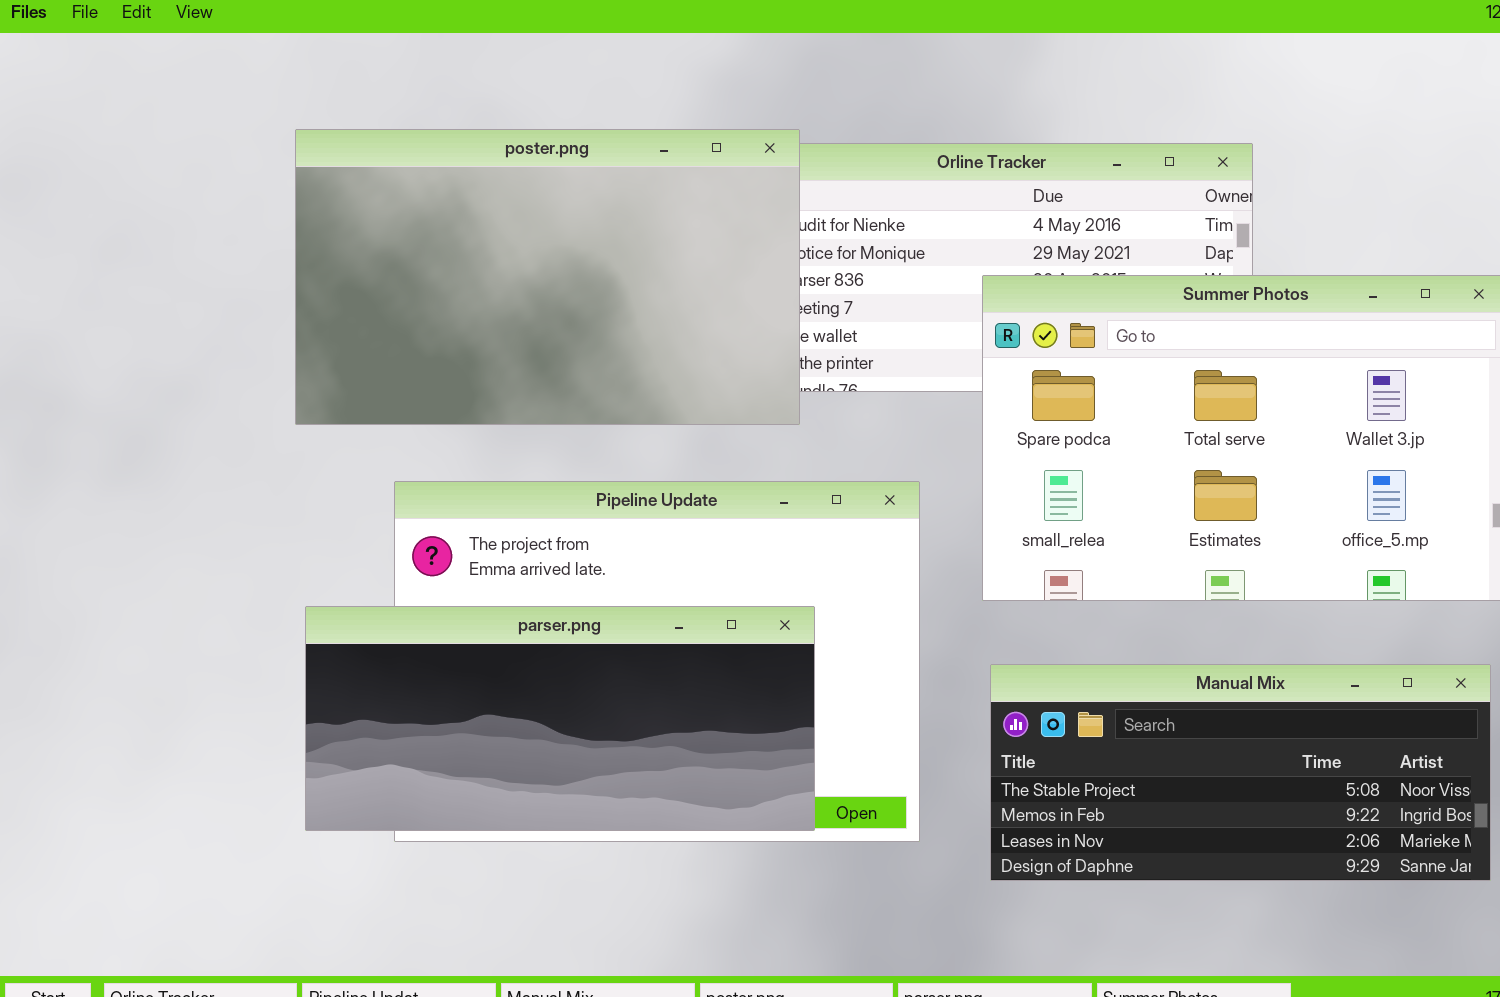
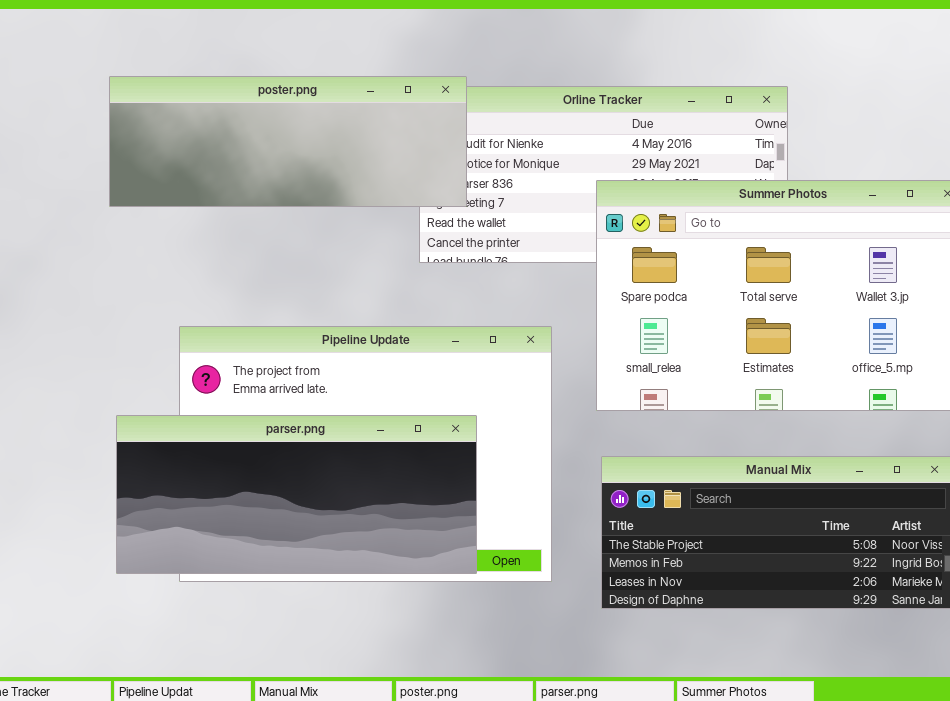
poster.png: [295,129,800,425] -> [109,76,467,207], resized

